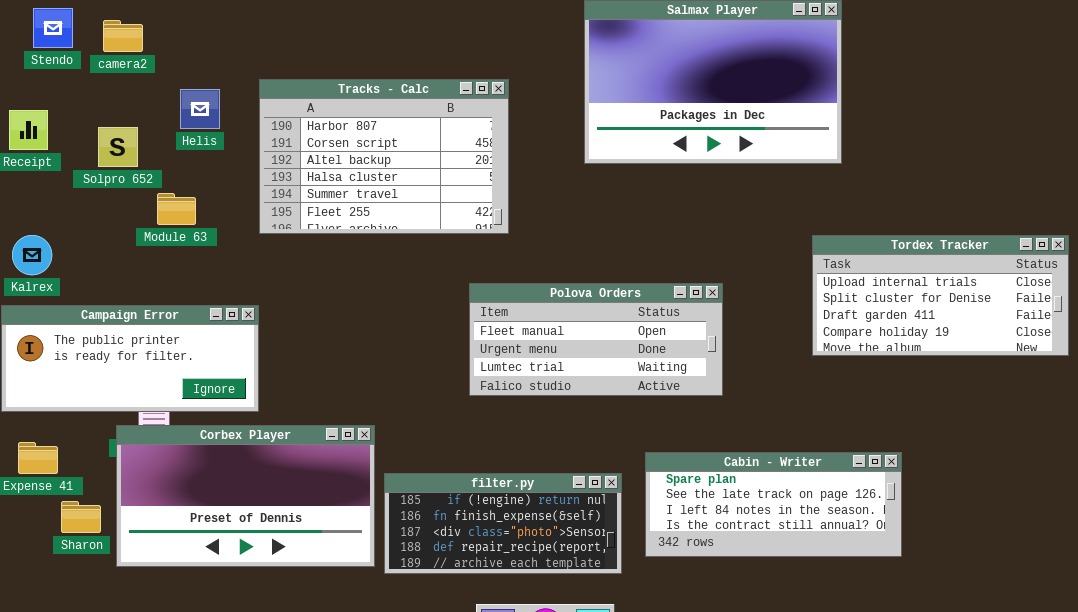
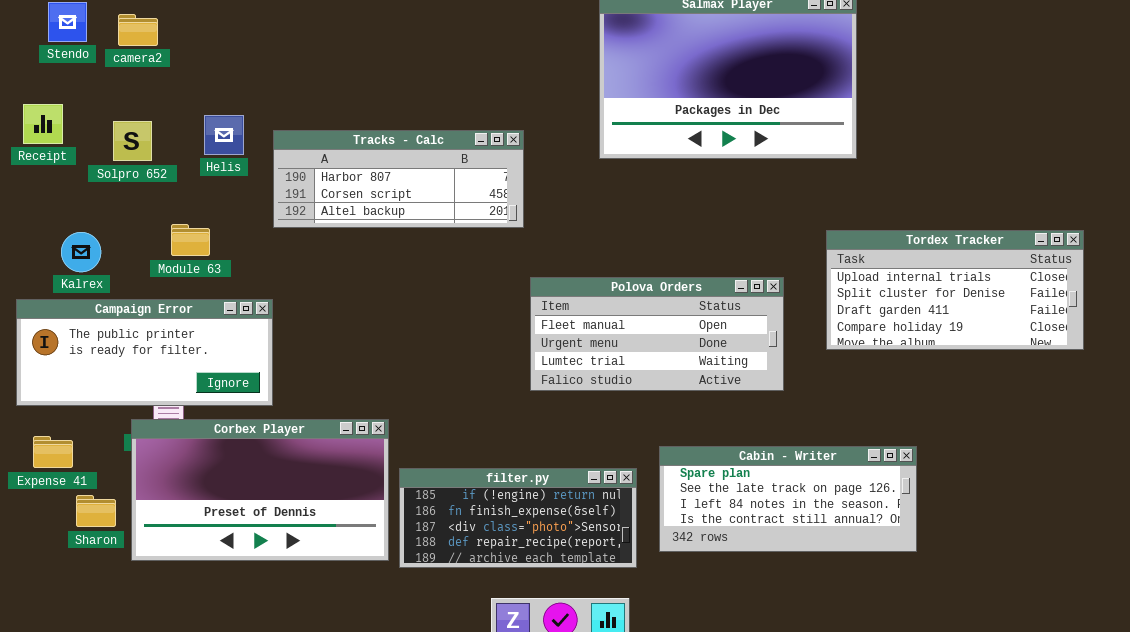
Tracks - Calc: [259,79,509,234] -> [273,130,524,228], resized
Helis: [180,89,220,129] -> [204,115,244,155], moved
Module 63: [157,193,196,225] -> [171,224,210,256], moved
Kalrex: [12,235,52,275] -> [61,232,101,272], moved
Polova Orders: [469,283,723,396] -> [530,277,784,391], moved

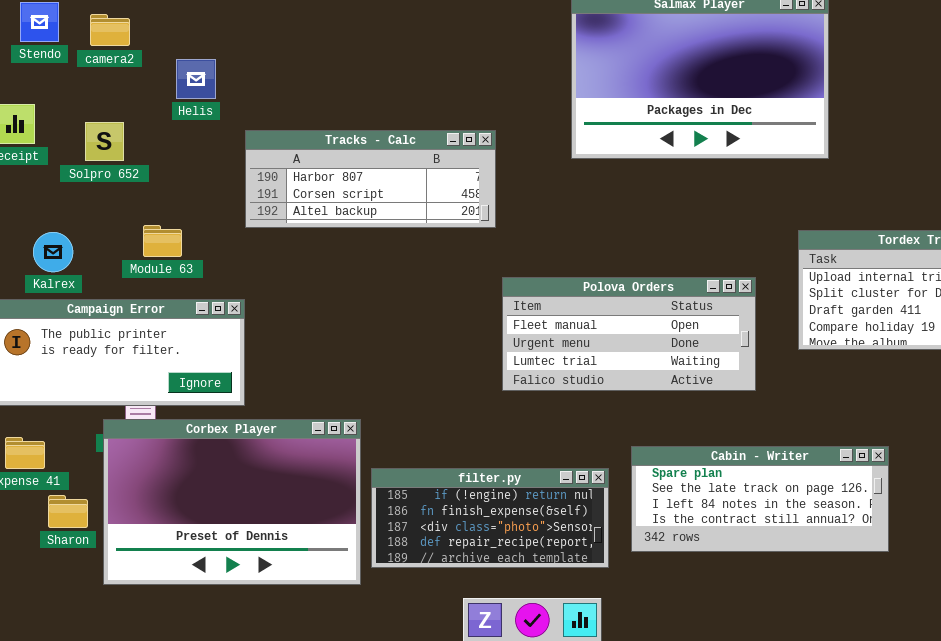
Helis: [204,115,244,155] -> [176,59,216,99], moved
Corbex Player: [131,419,389,561] -> [103,419,361,585], resized

